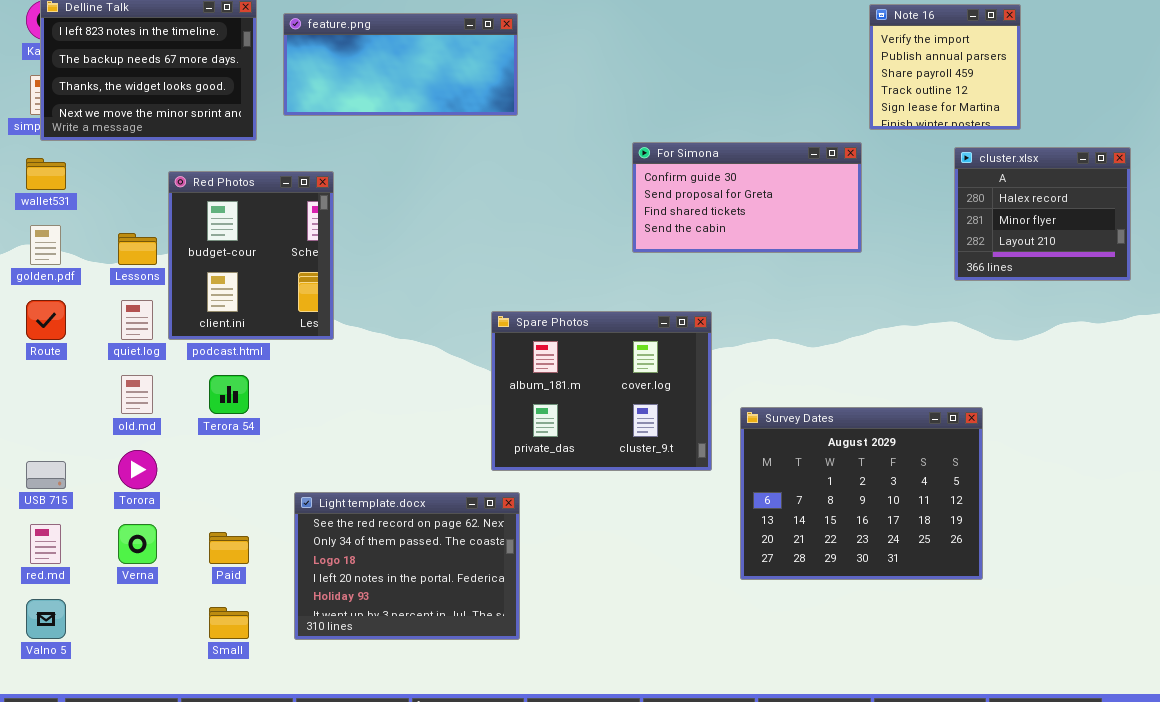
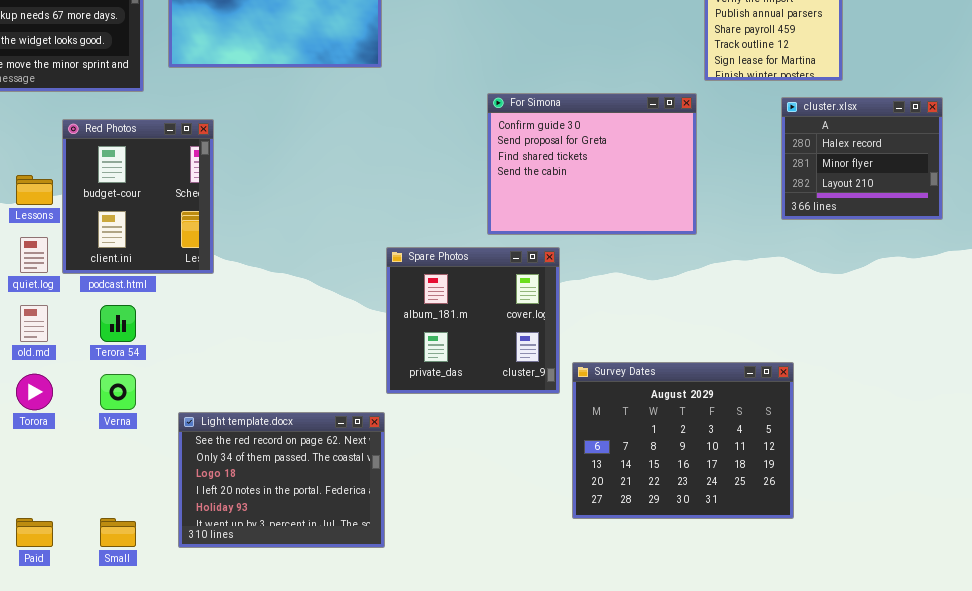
For Simona: [632,142,862,253] -> [487,93,697,235], resized
Spare Photos: [491,311,712,471] -> [386,247,560,394], resized
Survey Dates: [740,407,983,580] -> [572,362,794,519], moved
Verna: [118,524,157,564] -> [100,374,136,410], moved
Paid: [209,532,249,564] -> [16,518,53,547], moved

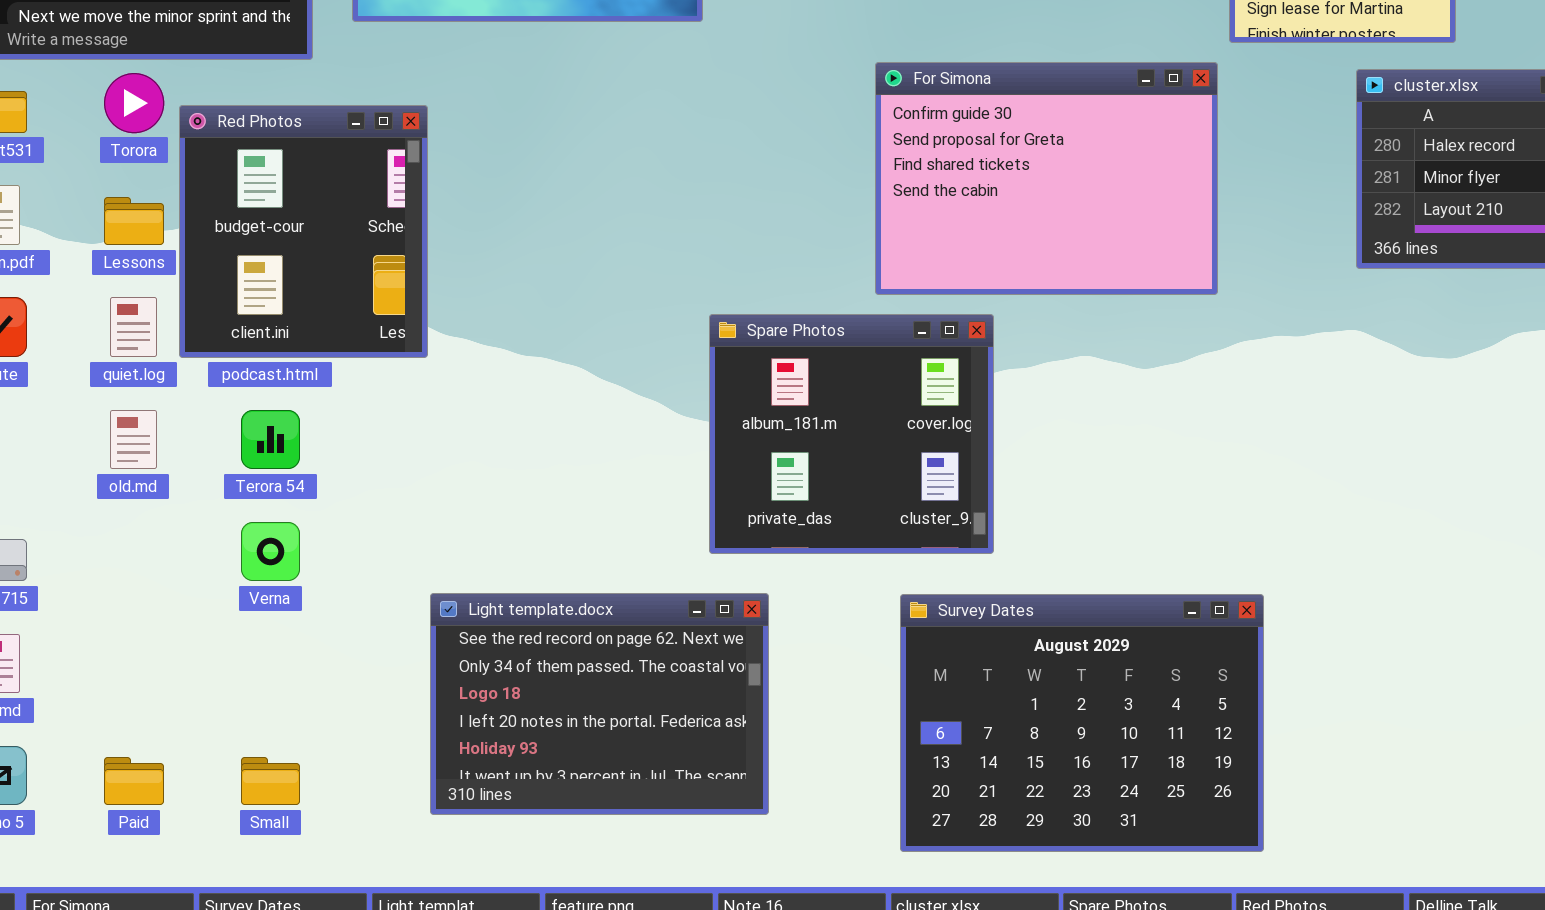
Survey Dates: [572,362,794,519] -> [900,594,1264,852], moved
Torora: [16,374,53,410] -> [104,73,164,133], moved
Light template.docx: [178,412,385,548] -> [430,593,769,815], moved

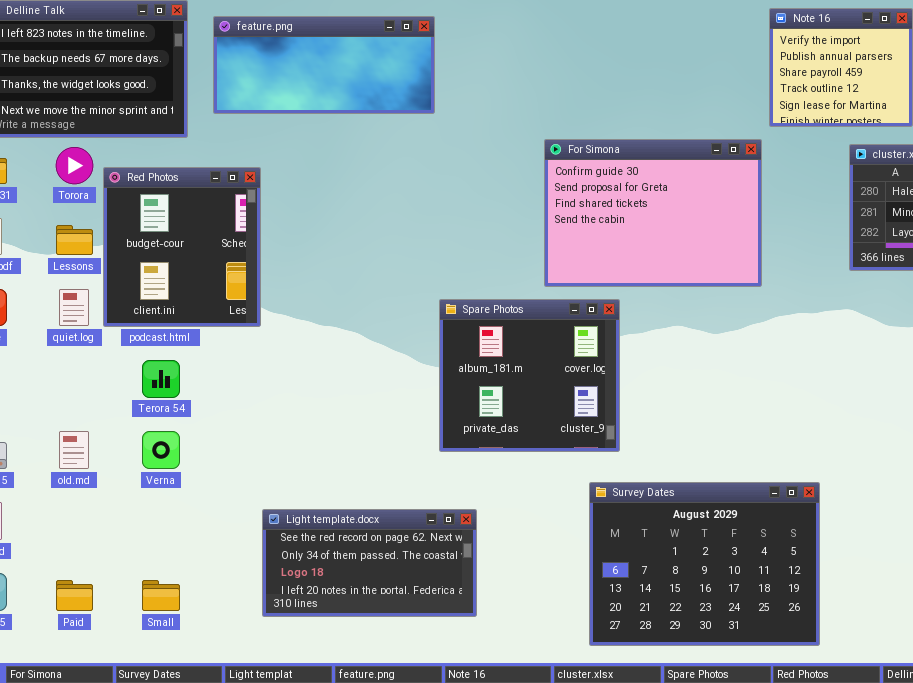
old.md: [110,410,157,469] -> [59,431,89,469], moved
Light template.docx: [430,593,769,815] -> [262,509,477,617], resized
Survey Dates: [900,594,1264,852] -> [589,482,820,646], moved

